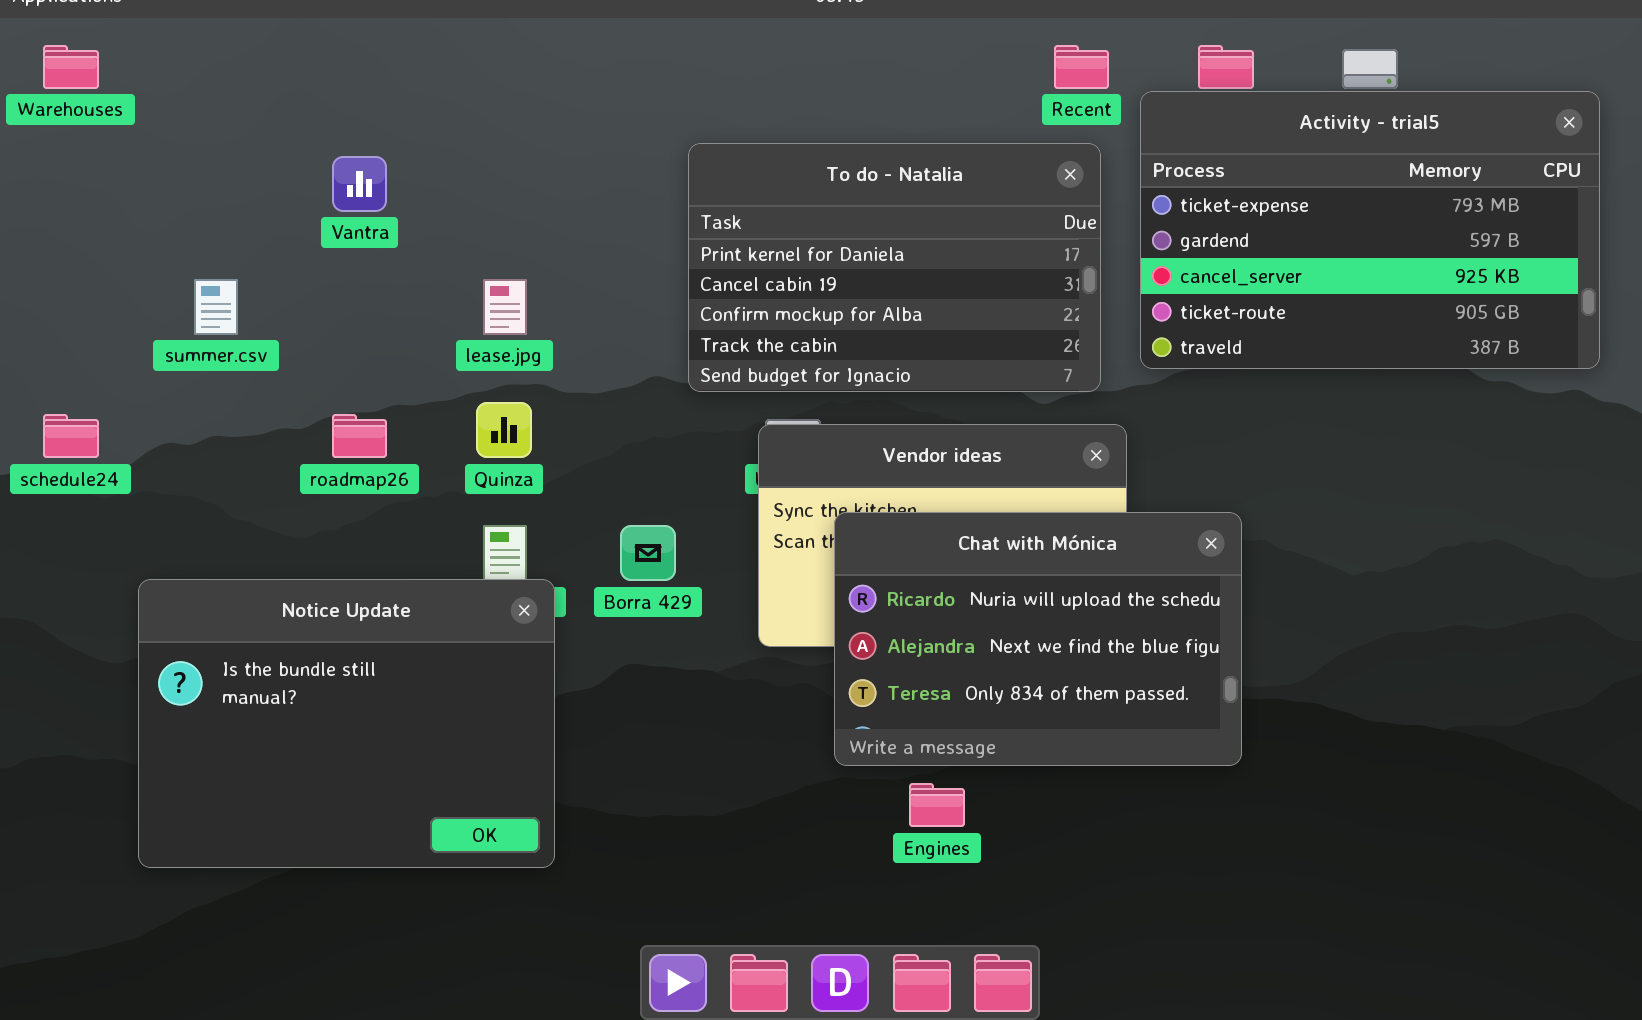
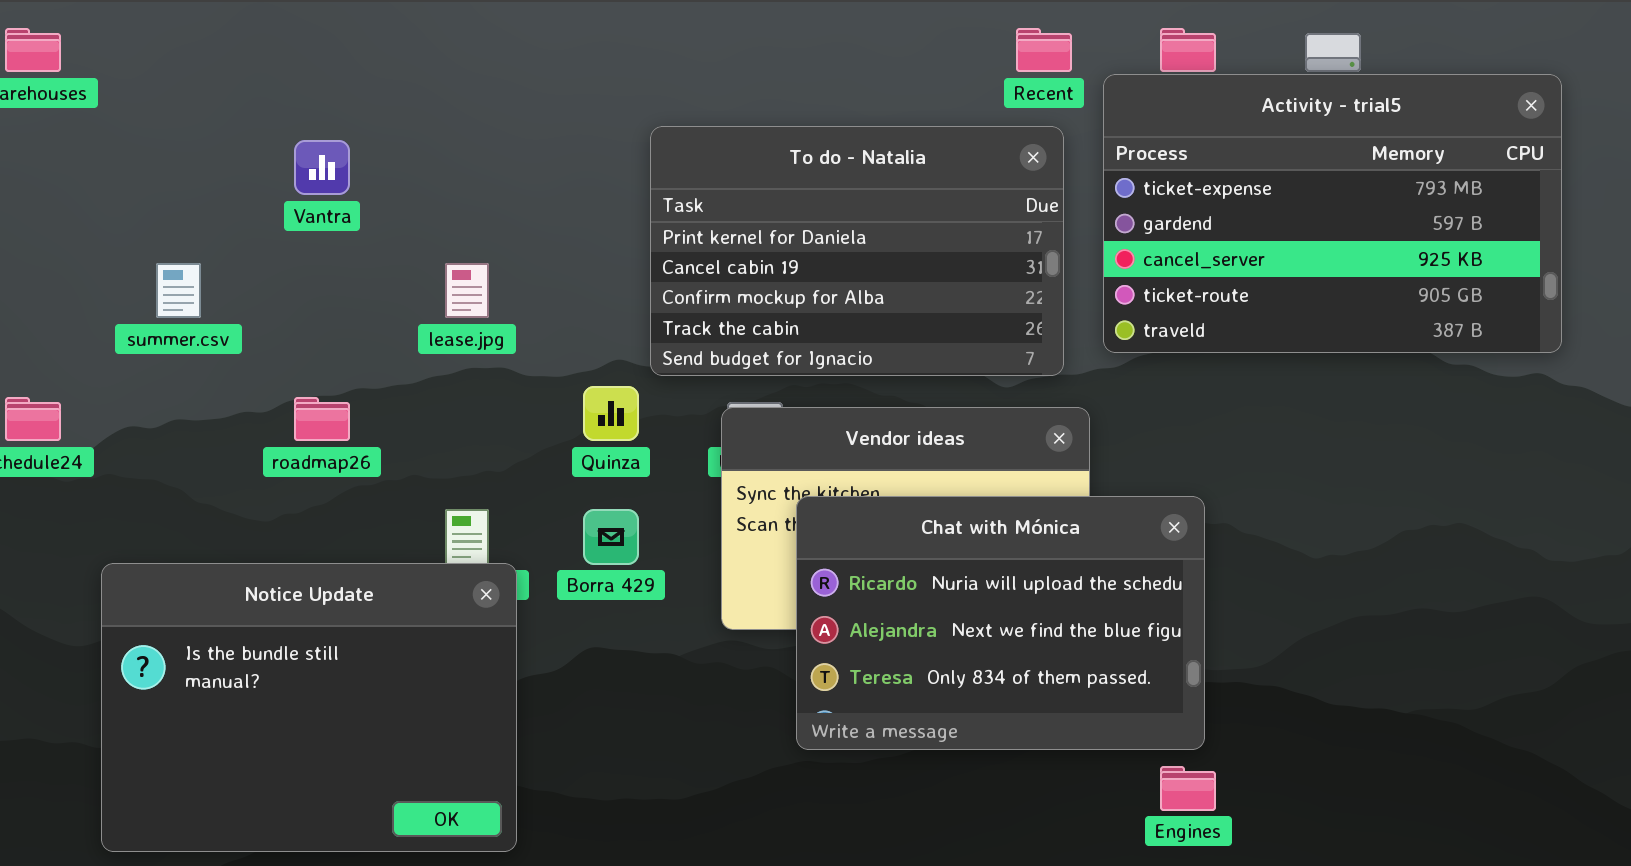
Quinza: [476,402,532,458] -> [583,386,639,441], moved
Engines: [909,783,965,827] -> [1160,766,1216,811], moved

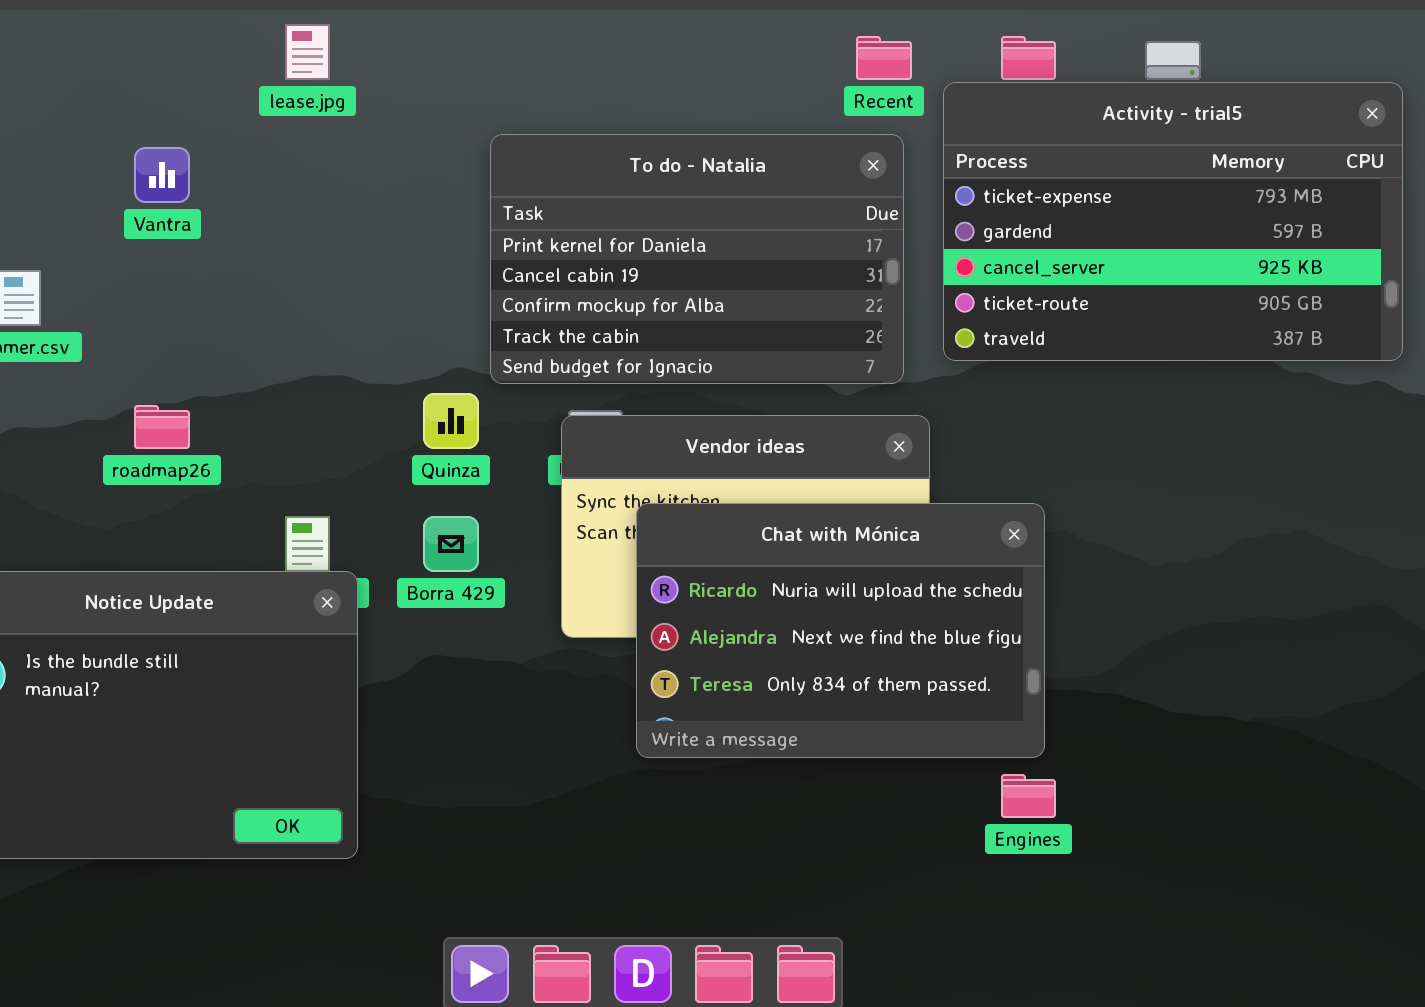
lease.jpg: [445,263,489,318] -> [285,24,330,80], moved

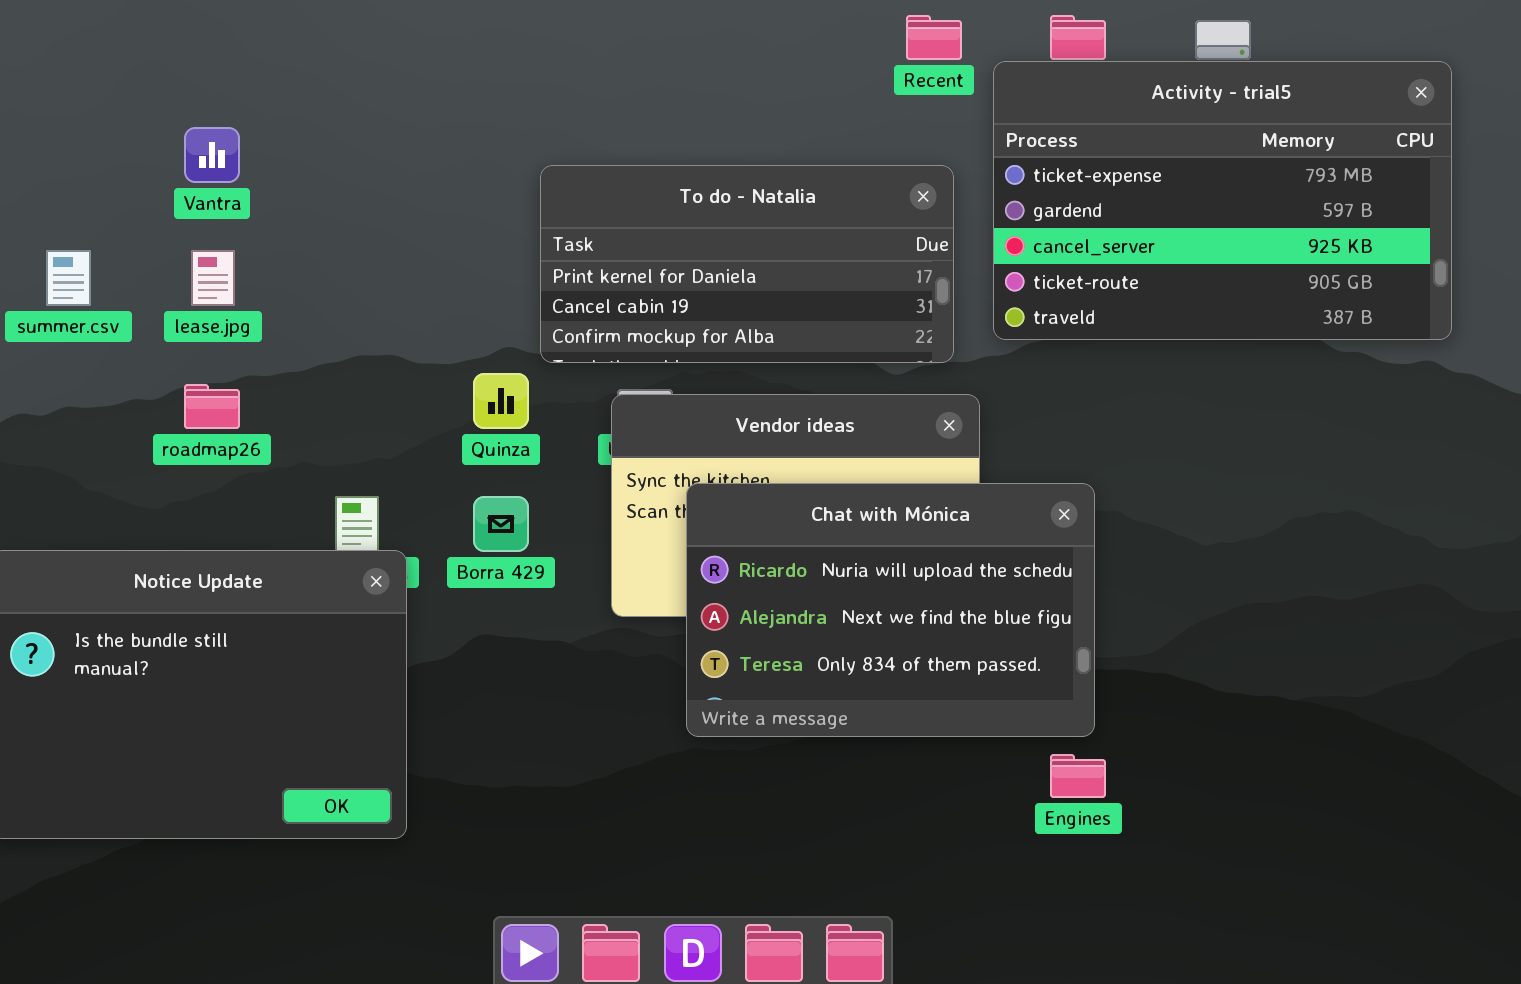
lease.jpg: [285,24,330,80] -> [191,250,235,306], moved
To do - Natalia: [490,134,904,384] -> [540,165,954,363], resized

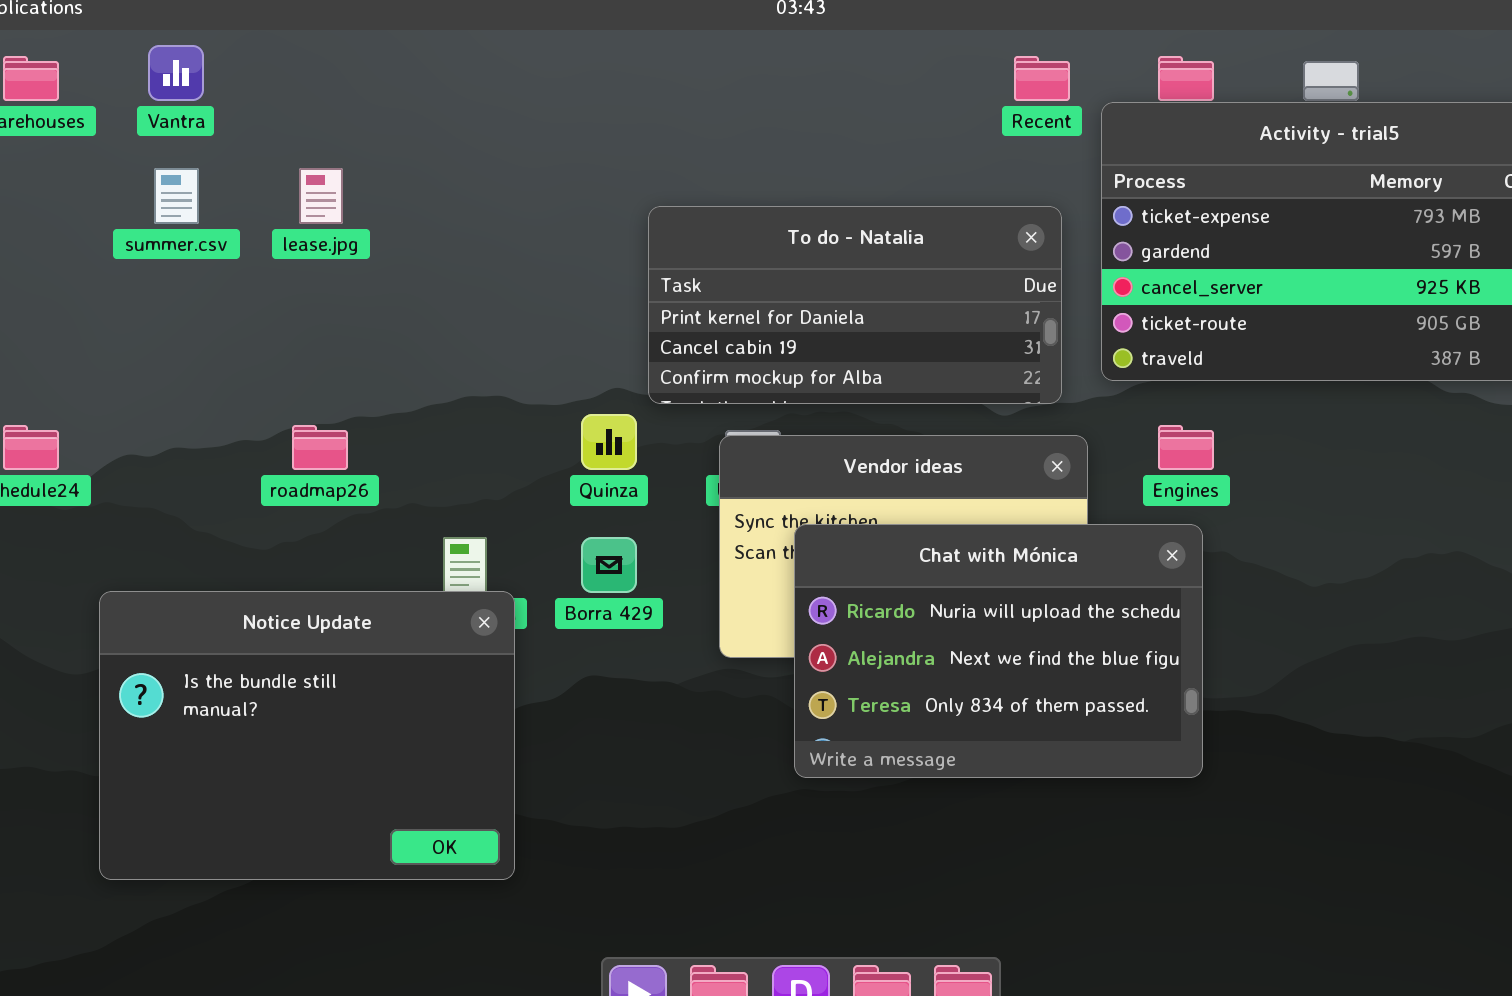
Vantra: [184,127,240,183] -> [148,45,204,101], moved
summer.csv: [46,250,91,306] -> [154,168,199,224], moved
lease.jpg: [191,250,235,306] -> [299,168,343,224], moved
Engines: [1050,754,1106,798] -> [1158,425,1214,470], moved

